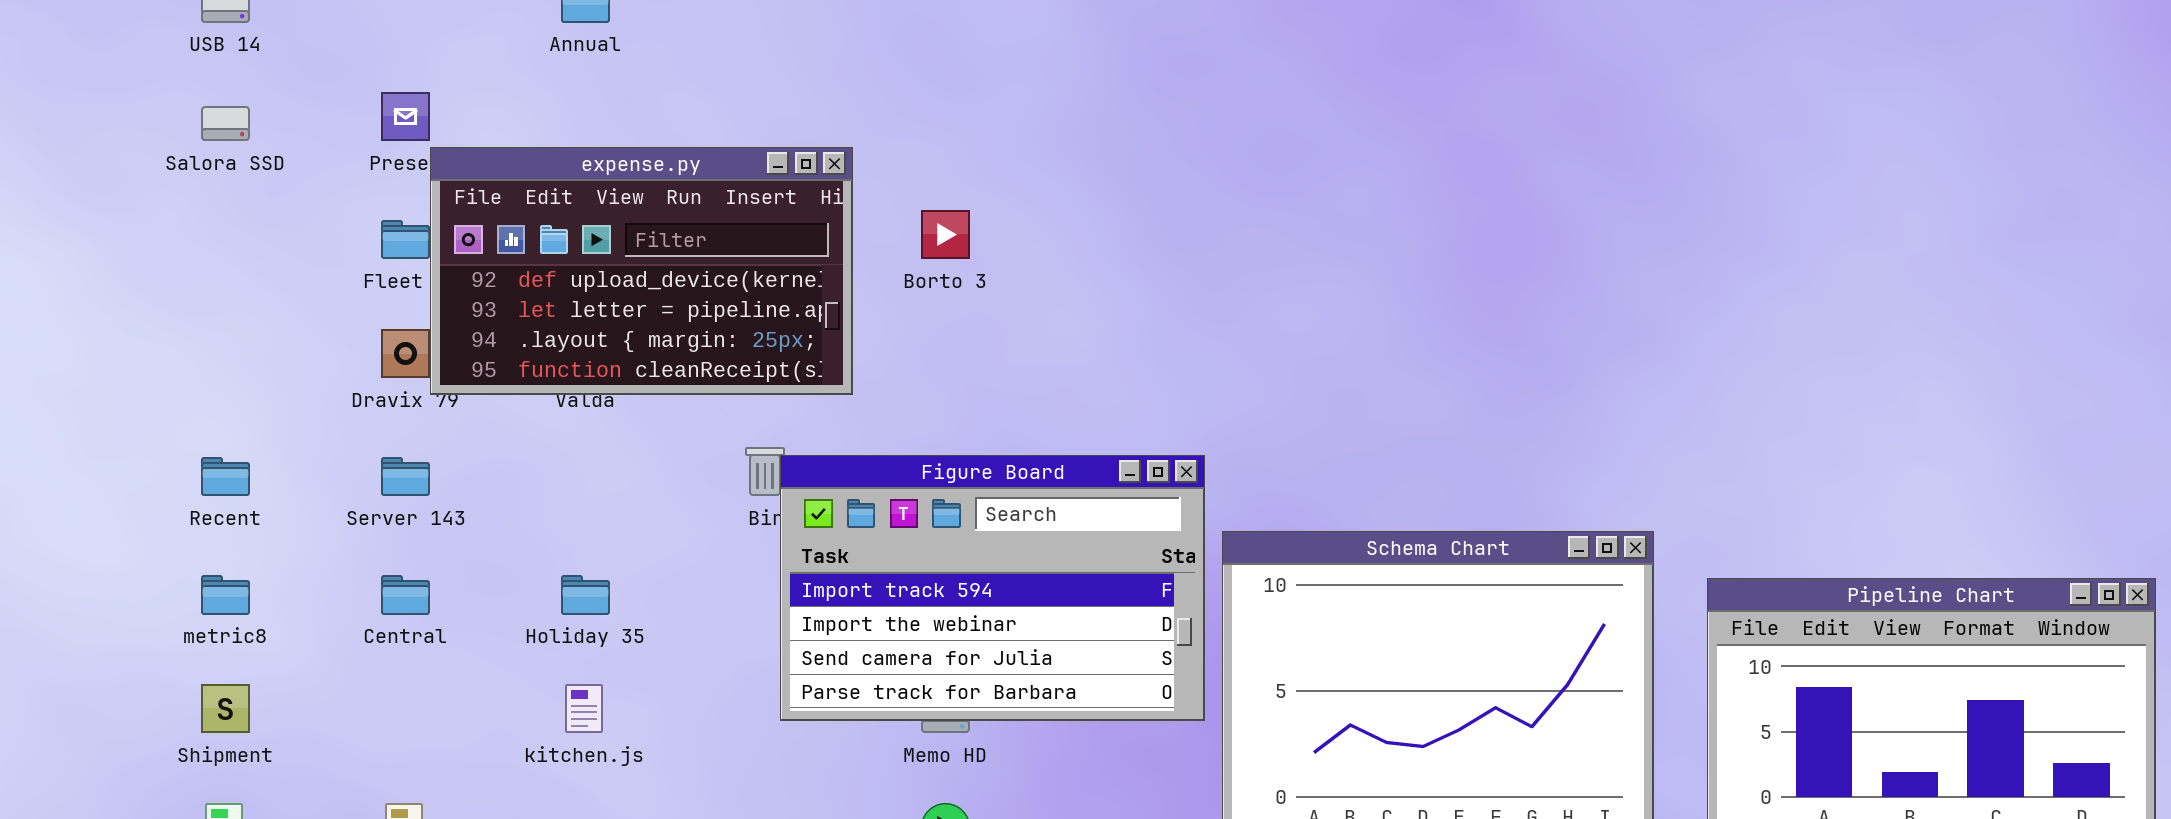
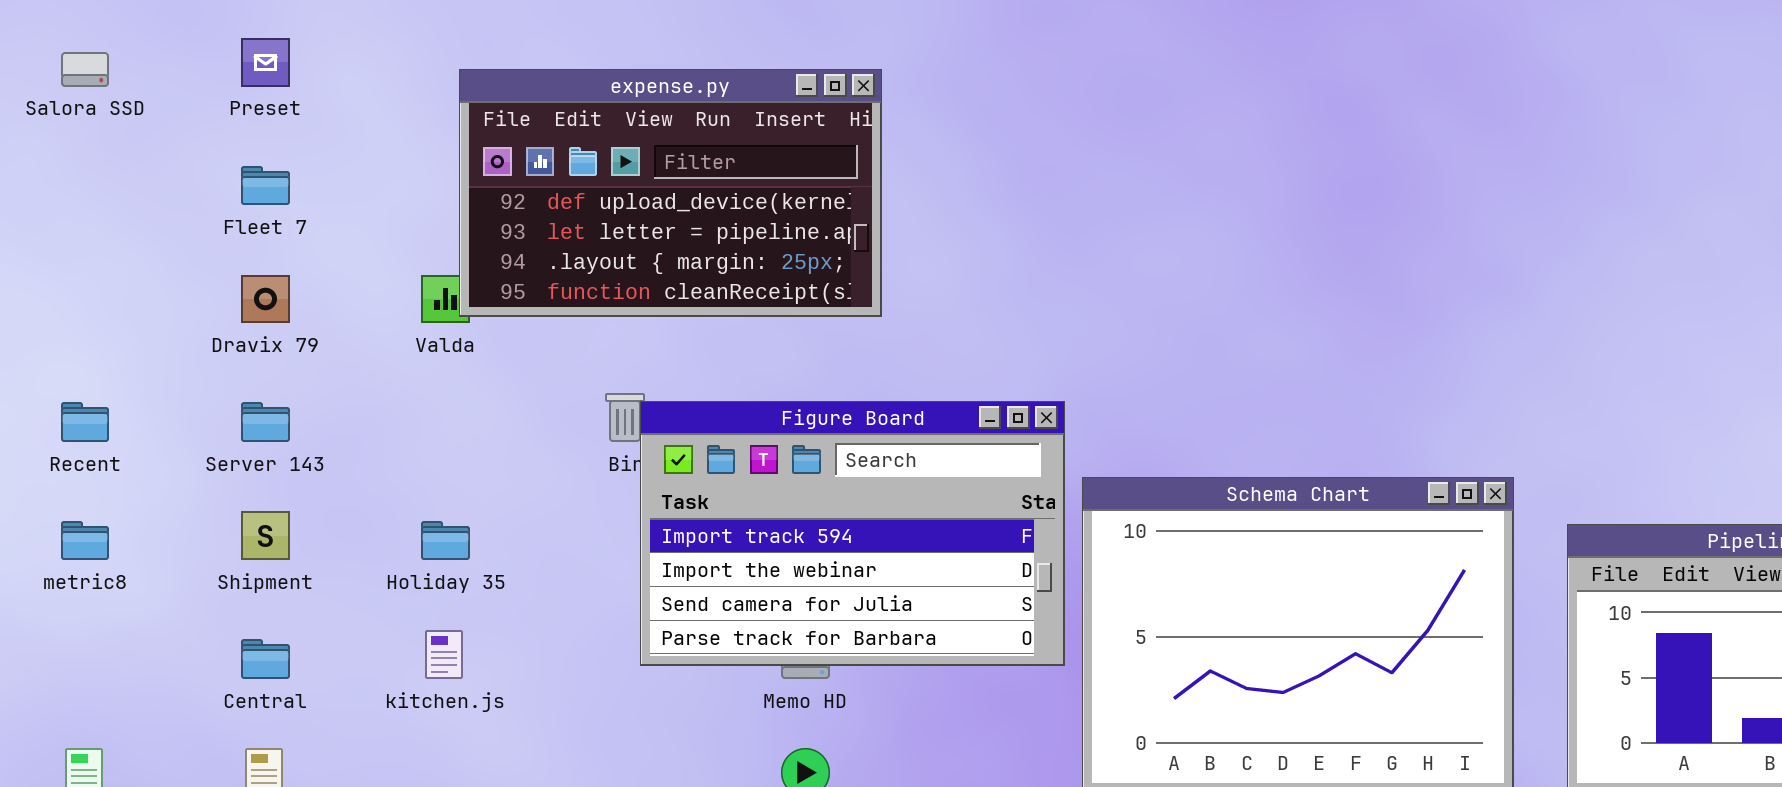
expense.py: [430,147,853,395] -> [459,69,882,317], moved
Central: [381,575,430,615] -> [241,639,290,679], moved
Shipment: [201,684,250,733] -> [241,511,290,560], moved

